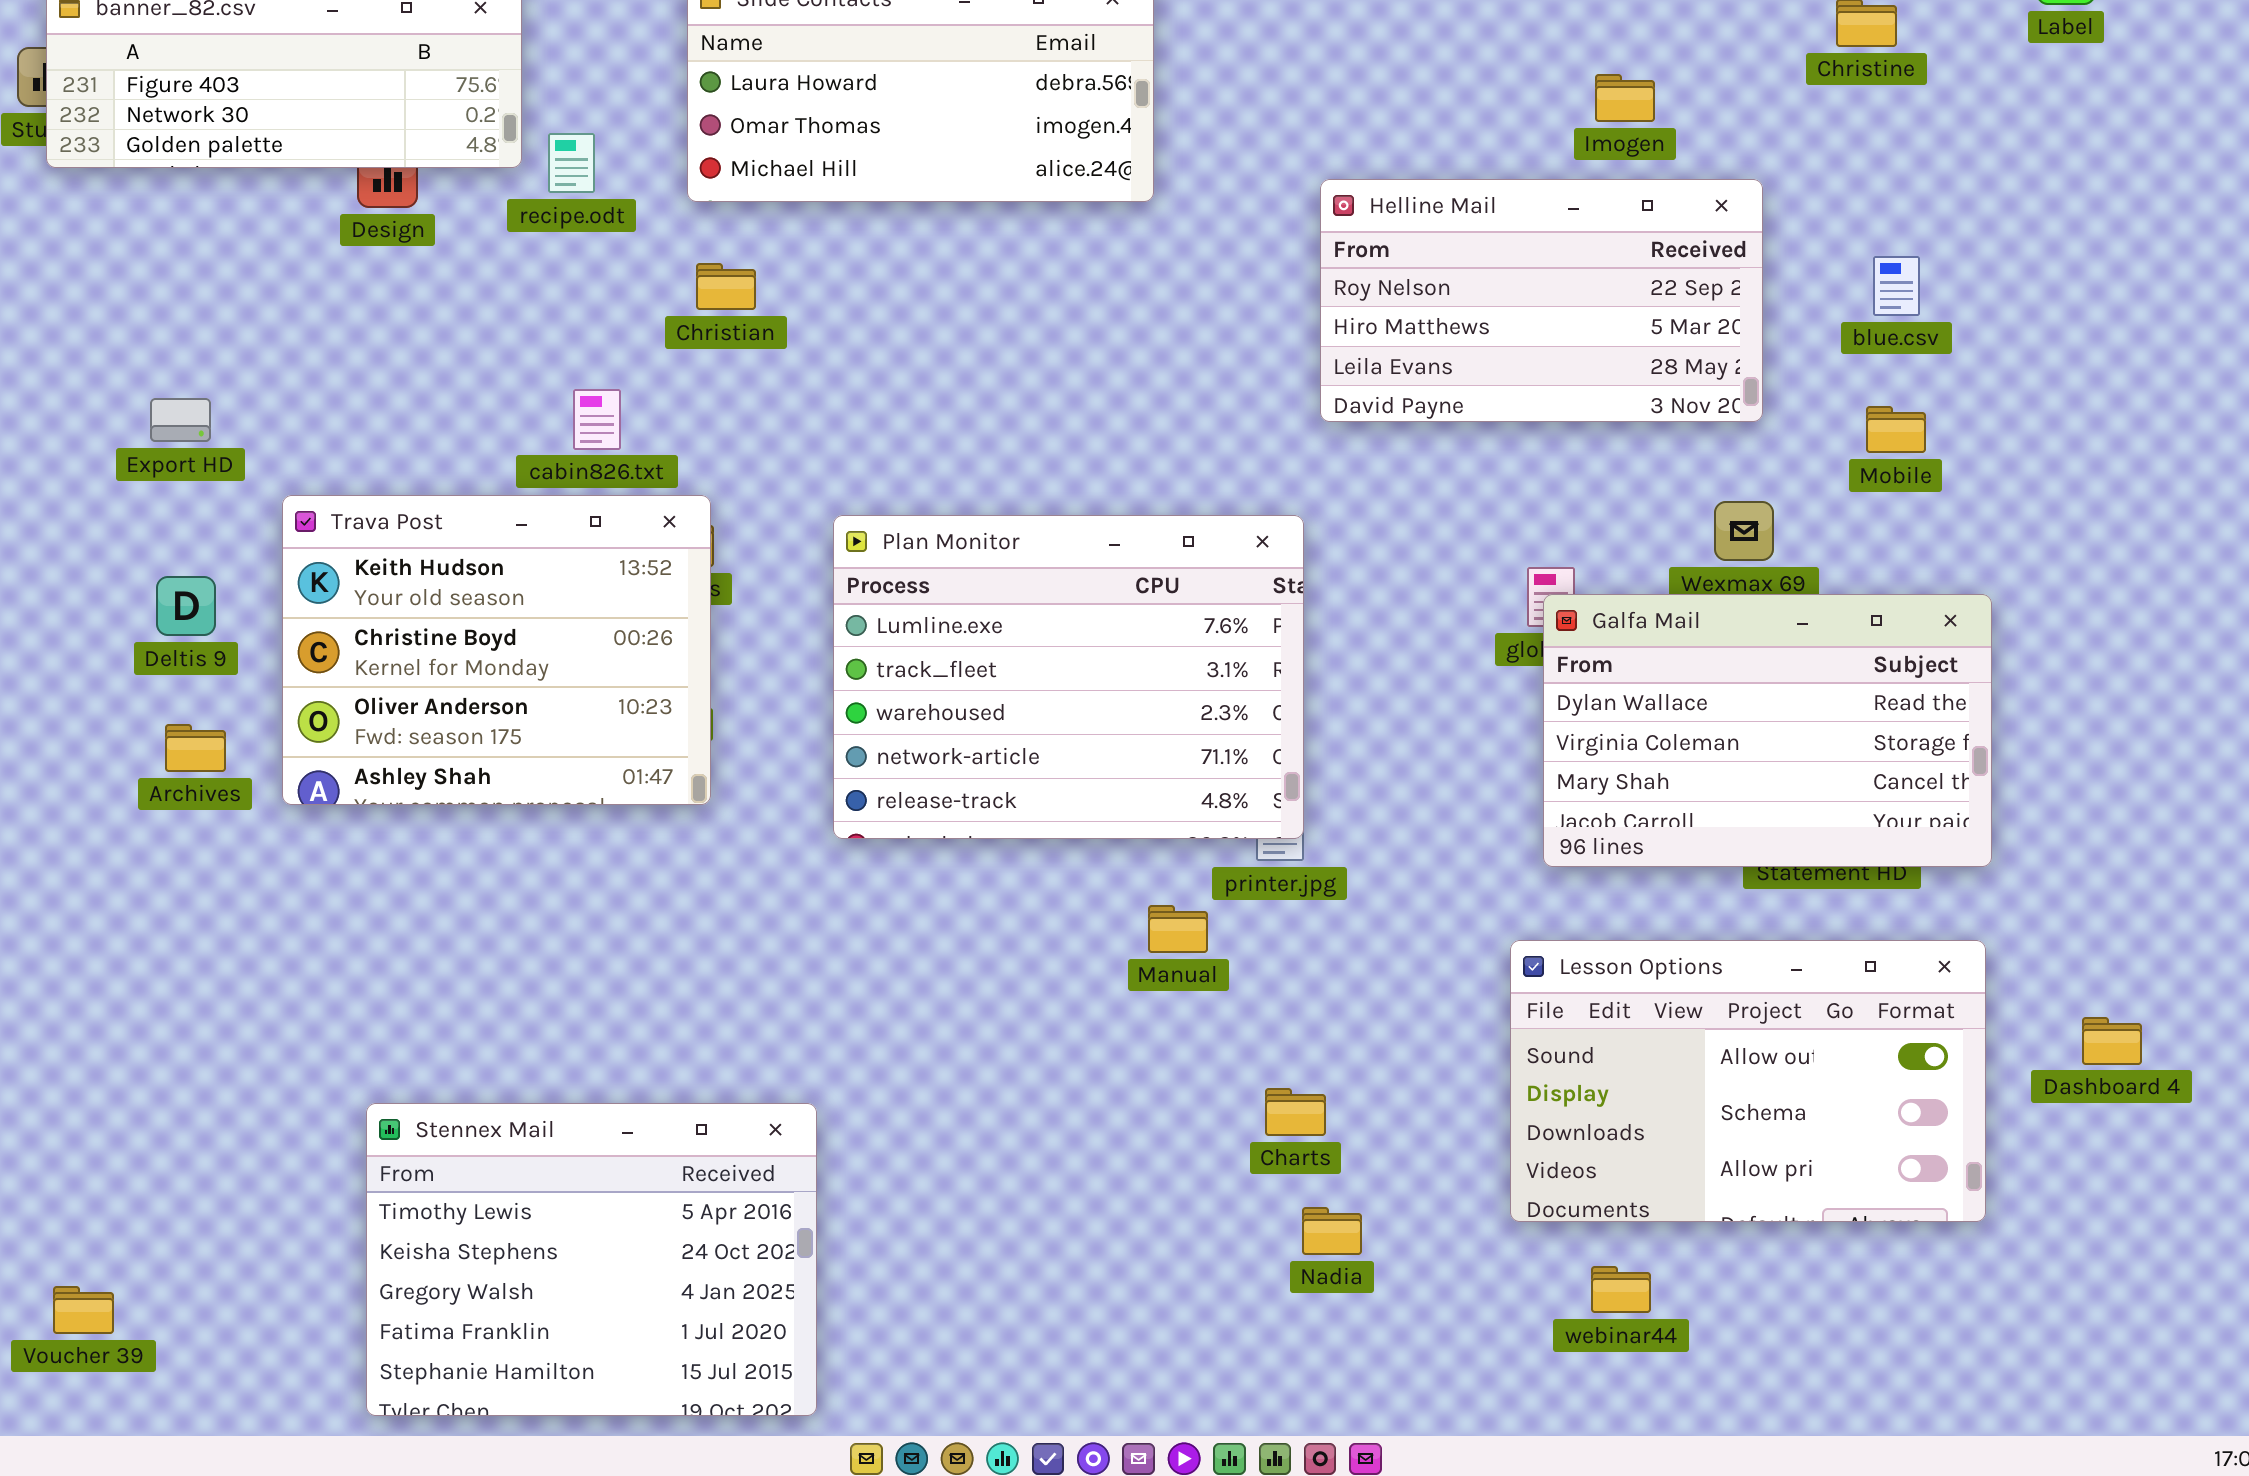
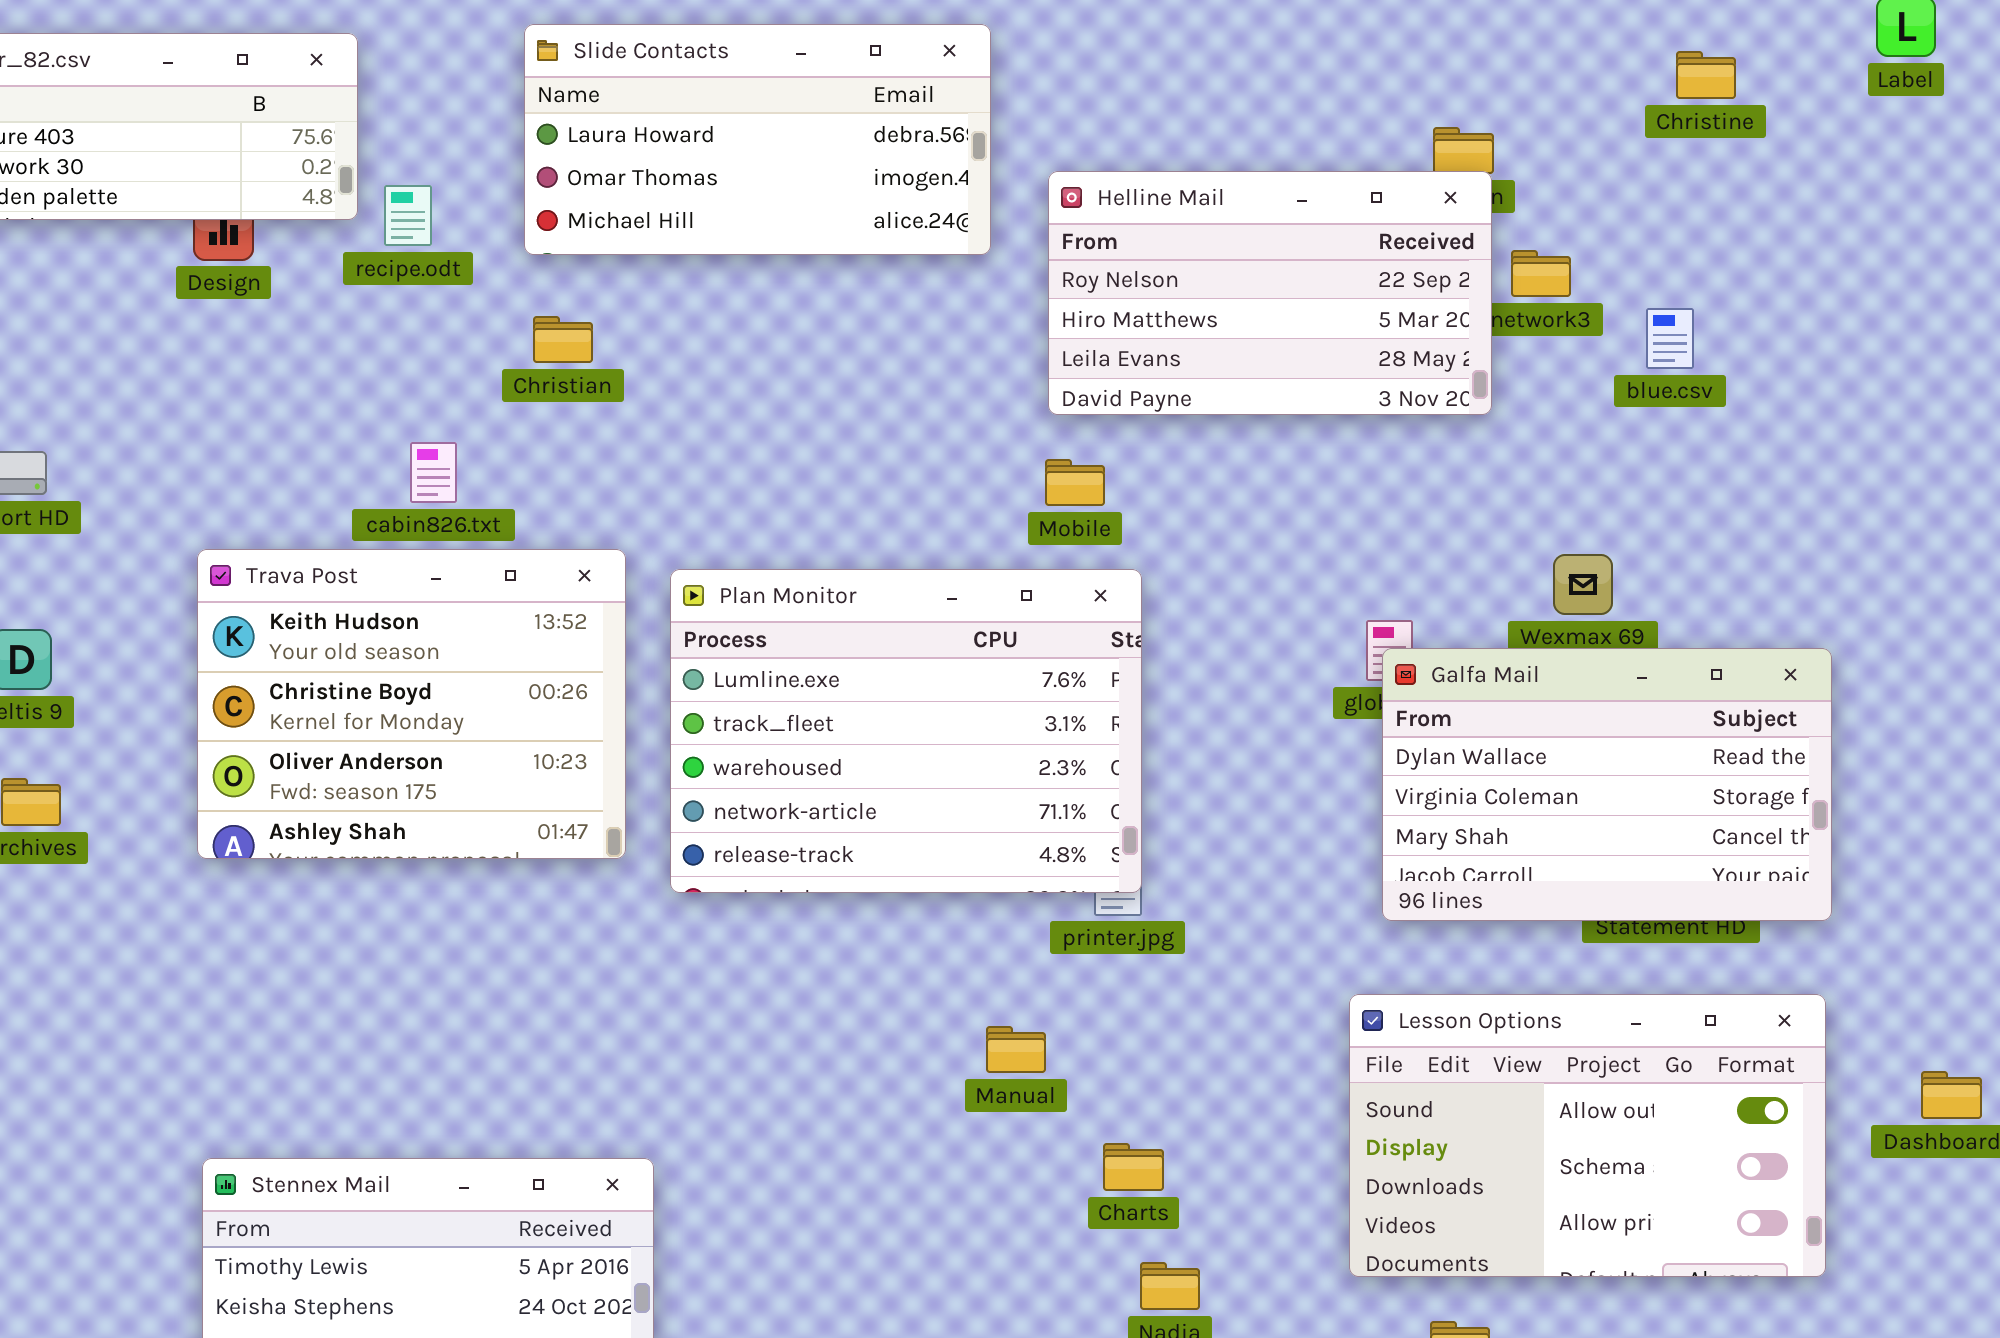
Helline Mail: [1320,179,1763,422] -> [1048,171,1492,415], moved
blue.csv: [1873,256,1920,316] -> [1646,308,1694,369], moved
Mobile: [1866,406,1926,453] -> [1045,459,1105,506], moved
Trava Post: [282,495,711,805] -> [197,549,626,859], moved
Manual: [1148,905,1208,953] -> [986,1026,1046,1073], moved

